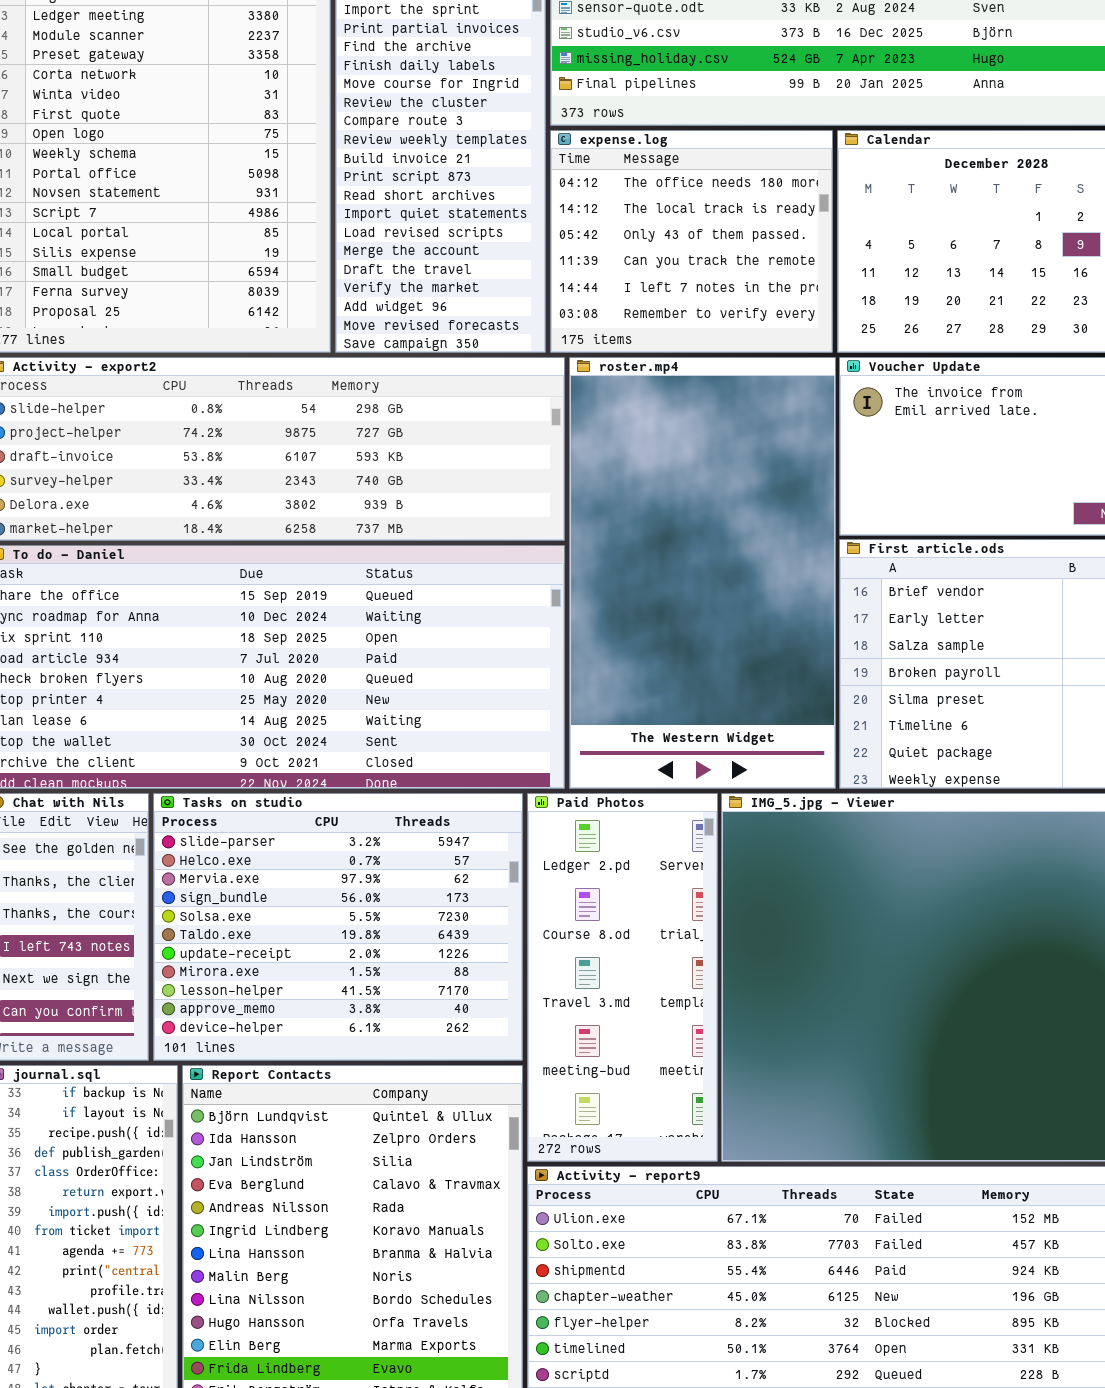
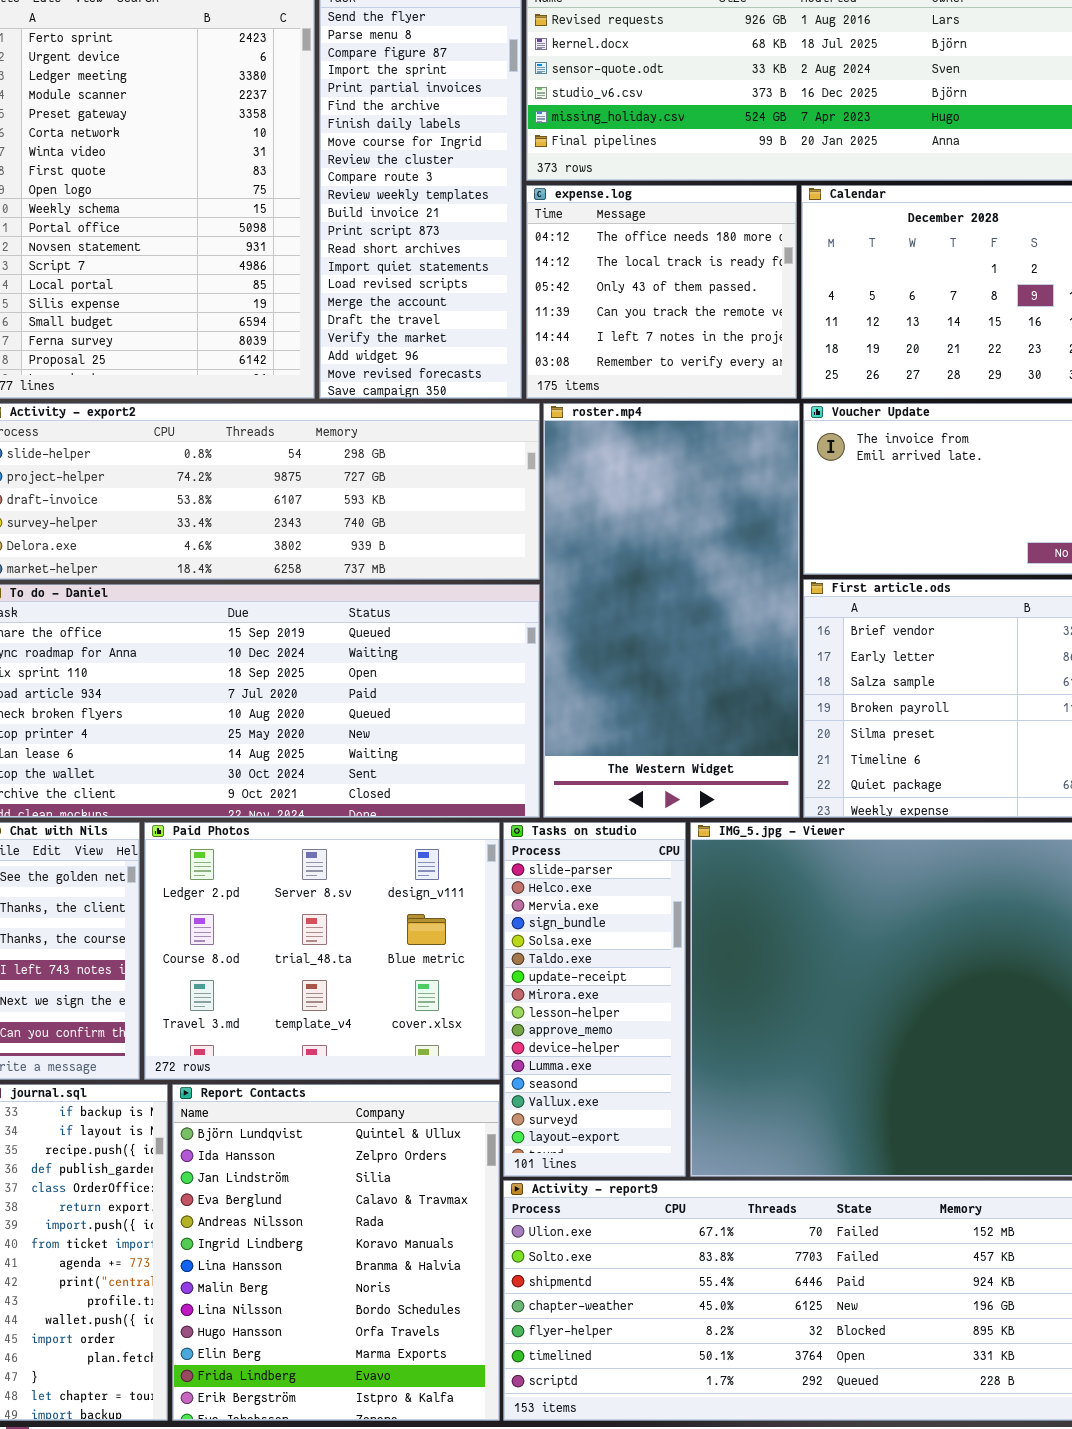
Tasks on studio: [153,793,523,1061] -> [503,822,686,1177], moved, resized
Paid Photos: [527,793,718,1162] -> [144,822,500,1080], moved, resized

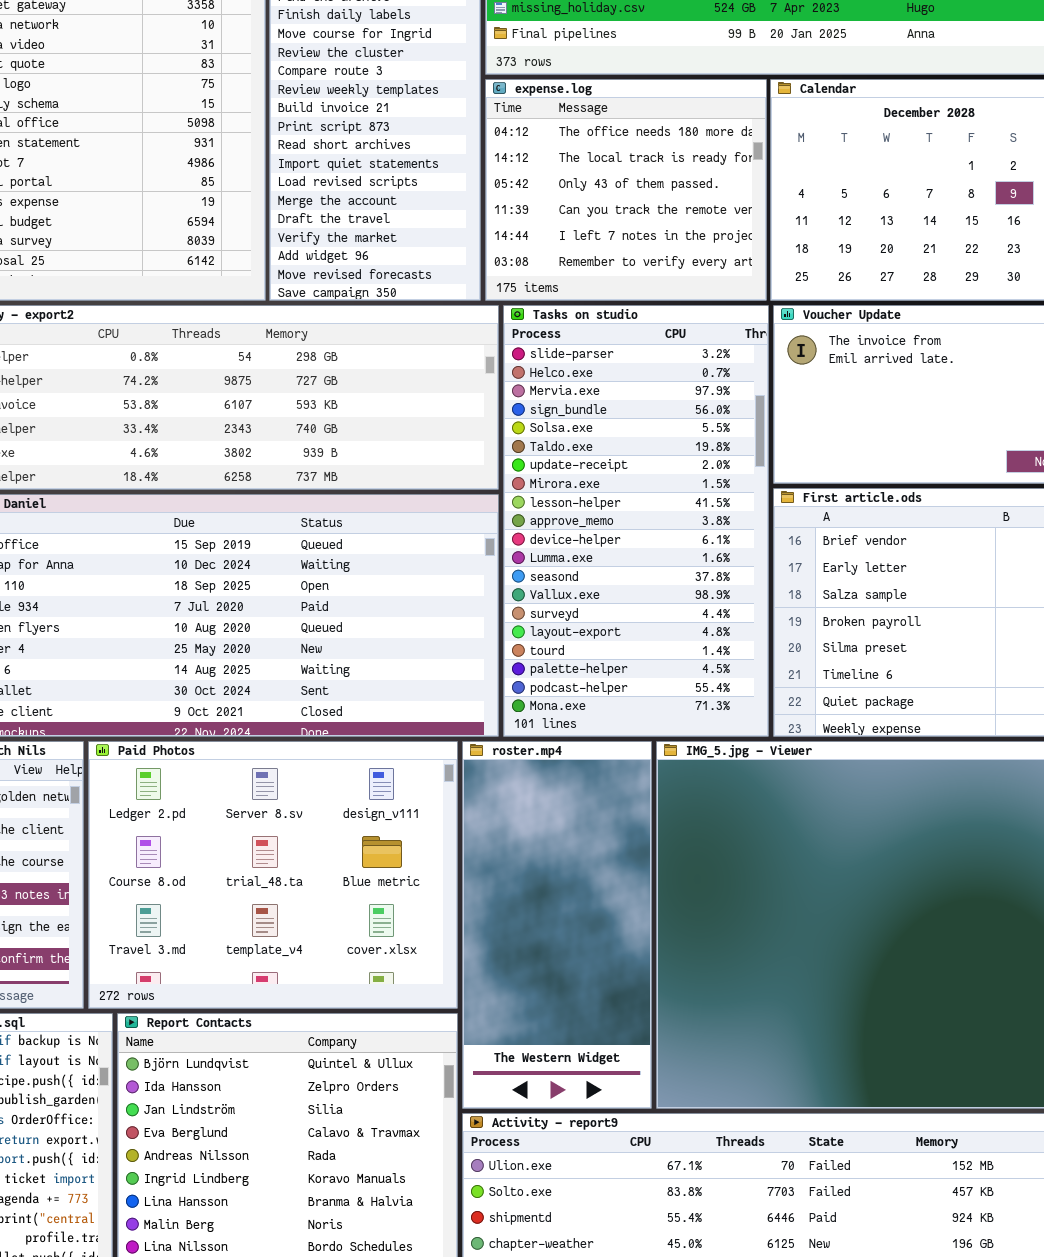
roster.mp4: [543,403,800,818] -> [462,741,652,1109], moved, resized
Tasks on studio: [503,822,686,1177] -> [503,305,769,737], moved, resized

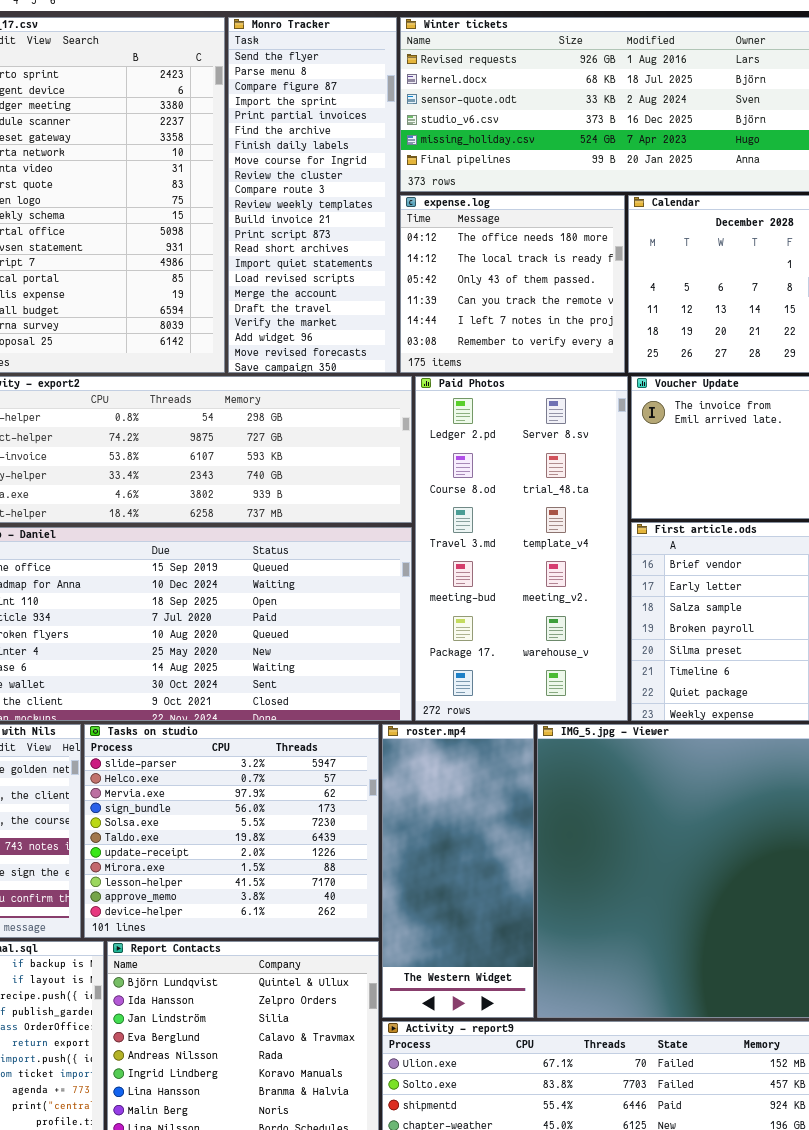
Tasks on studio: [503,305,769,737] -> [84,724,379,938], moved, resized
Paid Photos: [88,741,458,1009] -> [415,376,628,721], moved, resized

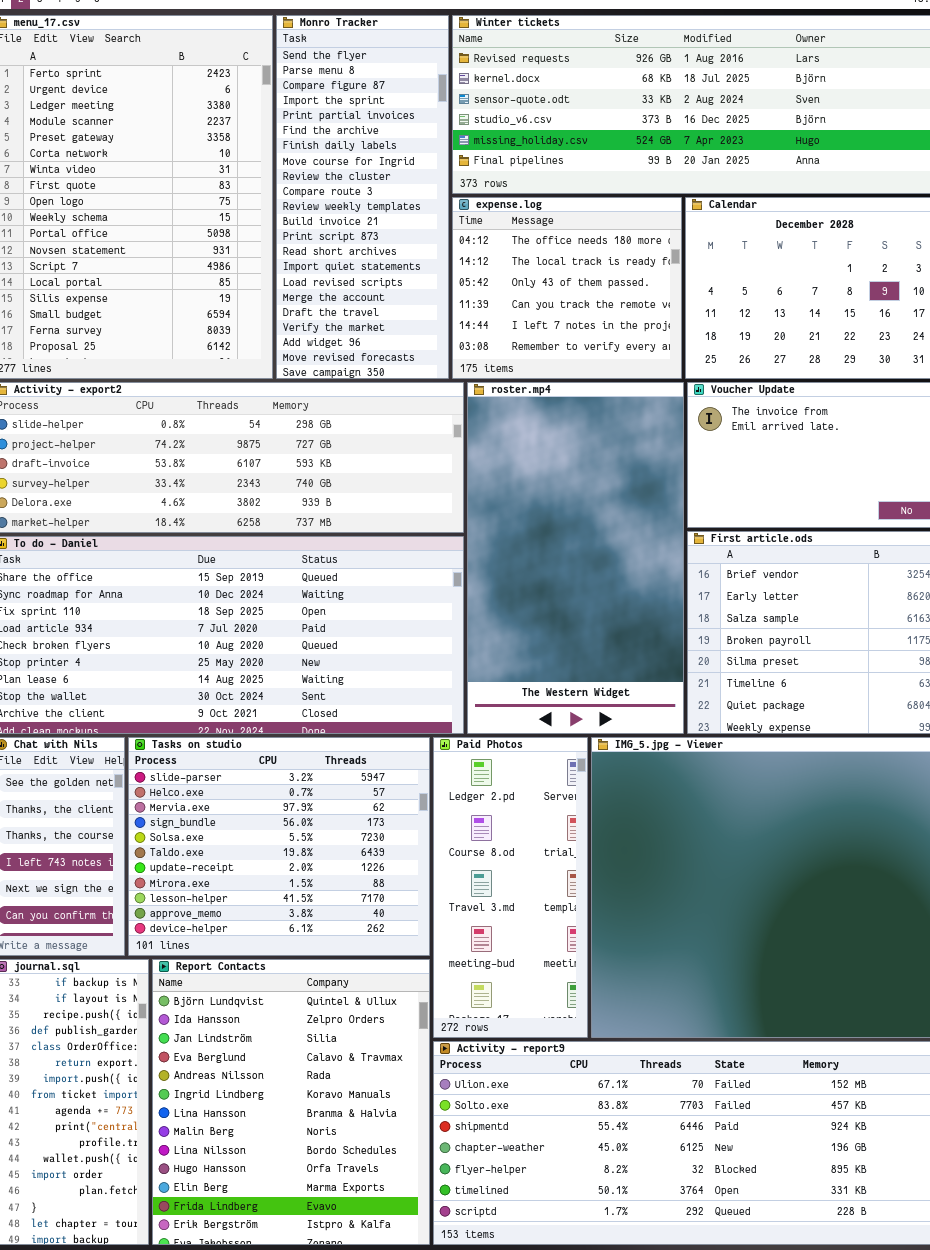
Paid Photos: [415,376,628,721] -> [433,737,588,1038], moved, resized
roster.mp4: [382,724,534,1018] -> [467,382,684,734], moved, resized

